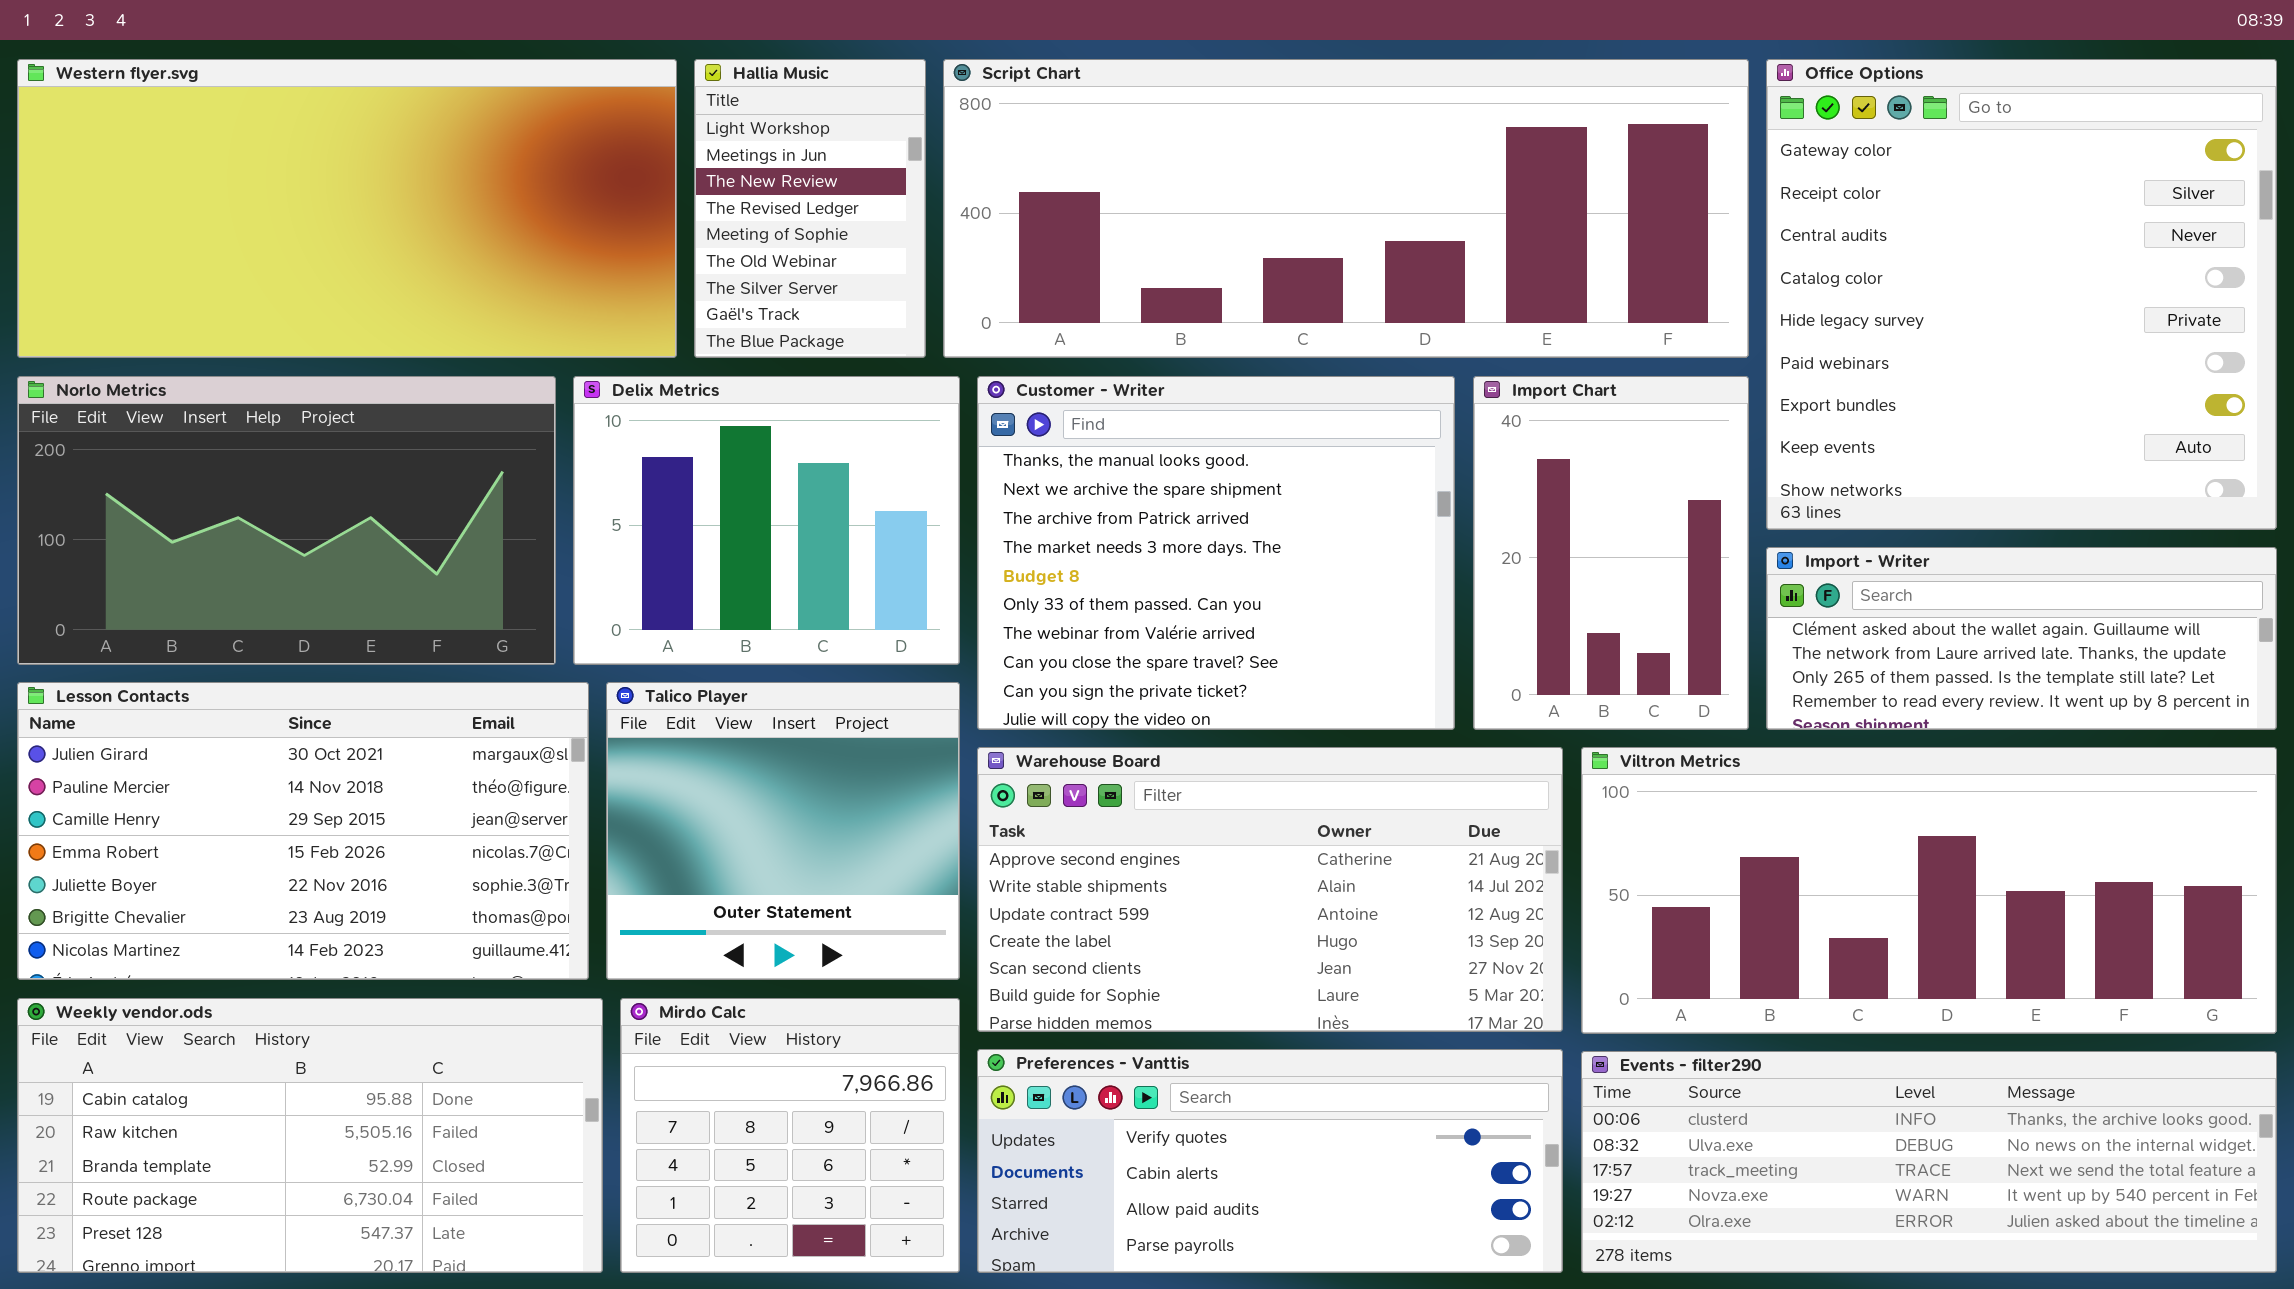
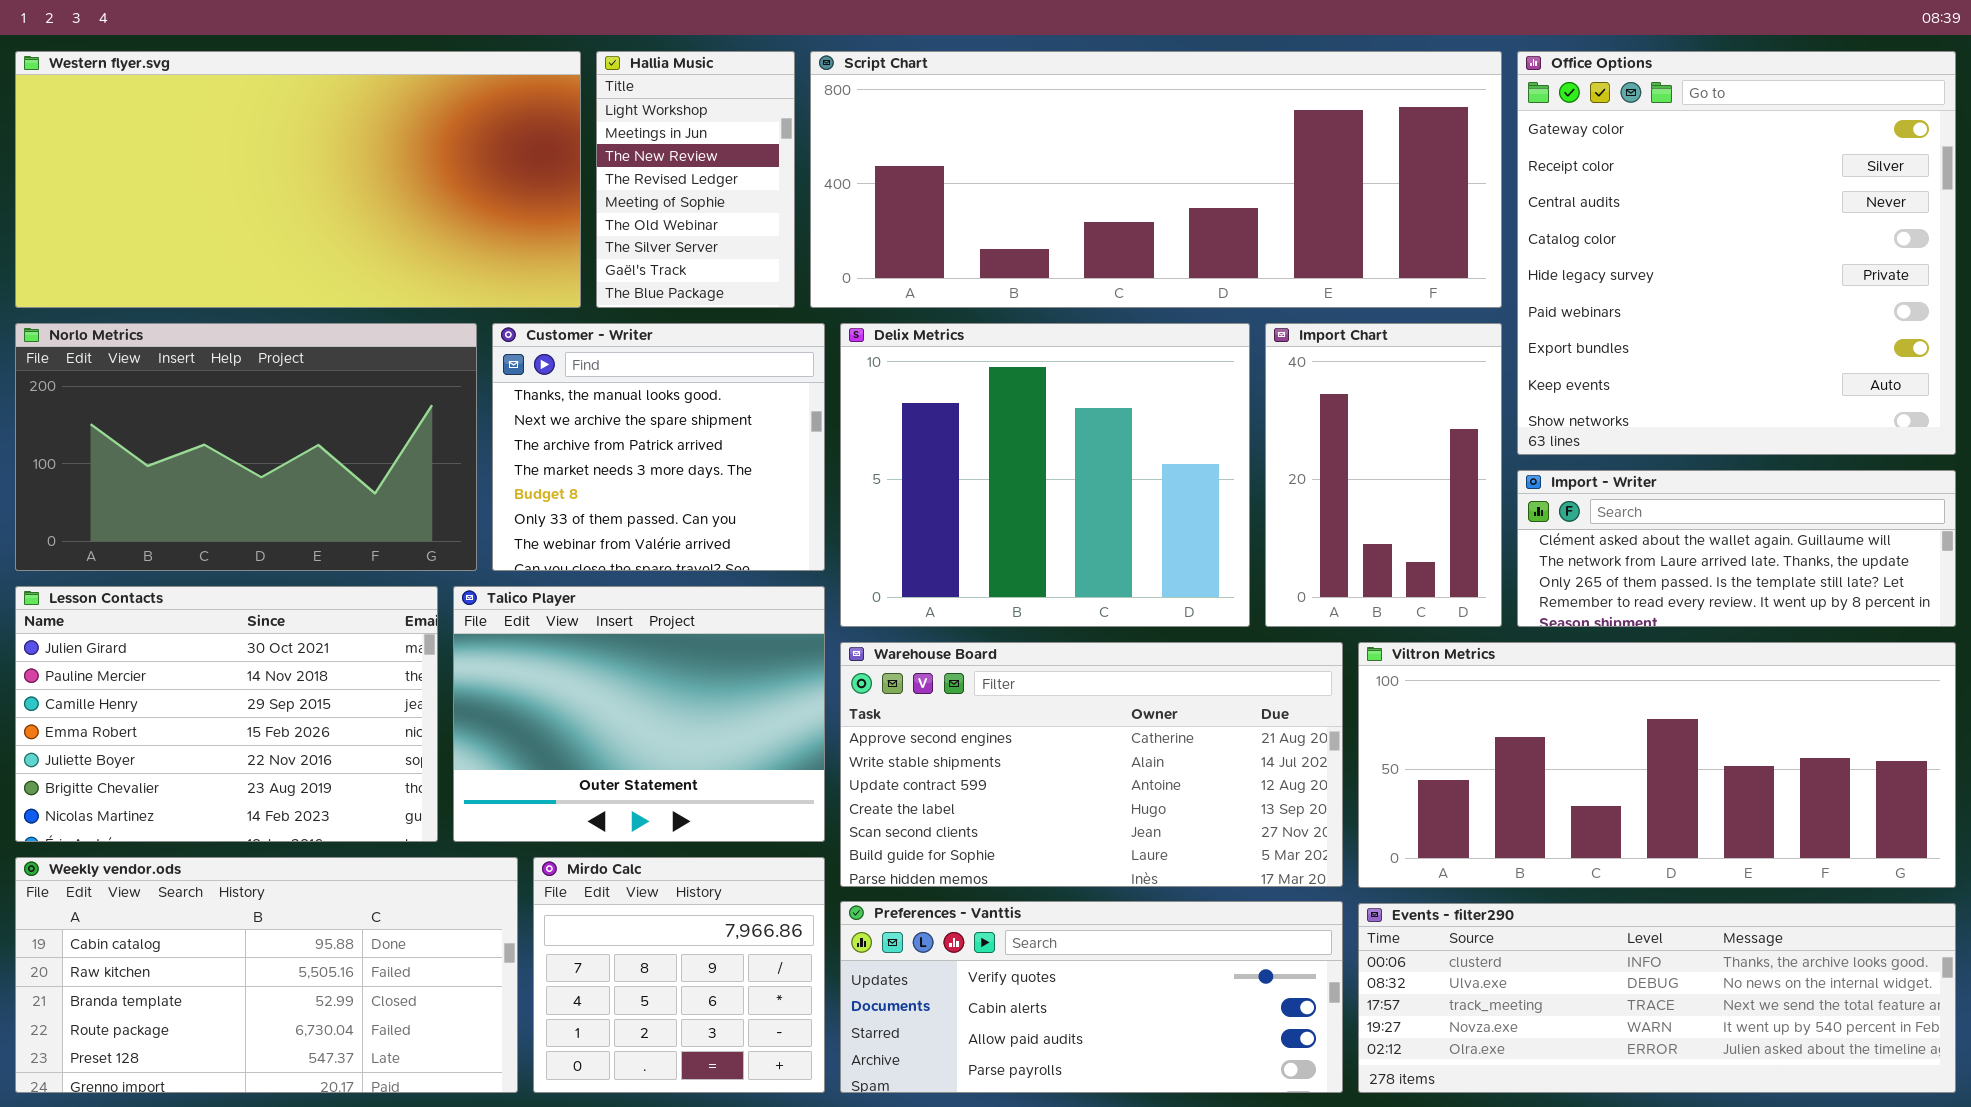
Delix Metrics: [573,376,960,665] -> [840,323,1250,627], moved, resized
Customer - Writer: [977,376,1455,730] -> [492,323,825,571], moved, resized
Lesson Contacts: [17,682,589,980] -> [15,586,438,842], resized
Talico Player: [606,682,960,980] -> [453,586,825,842], resized

